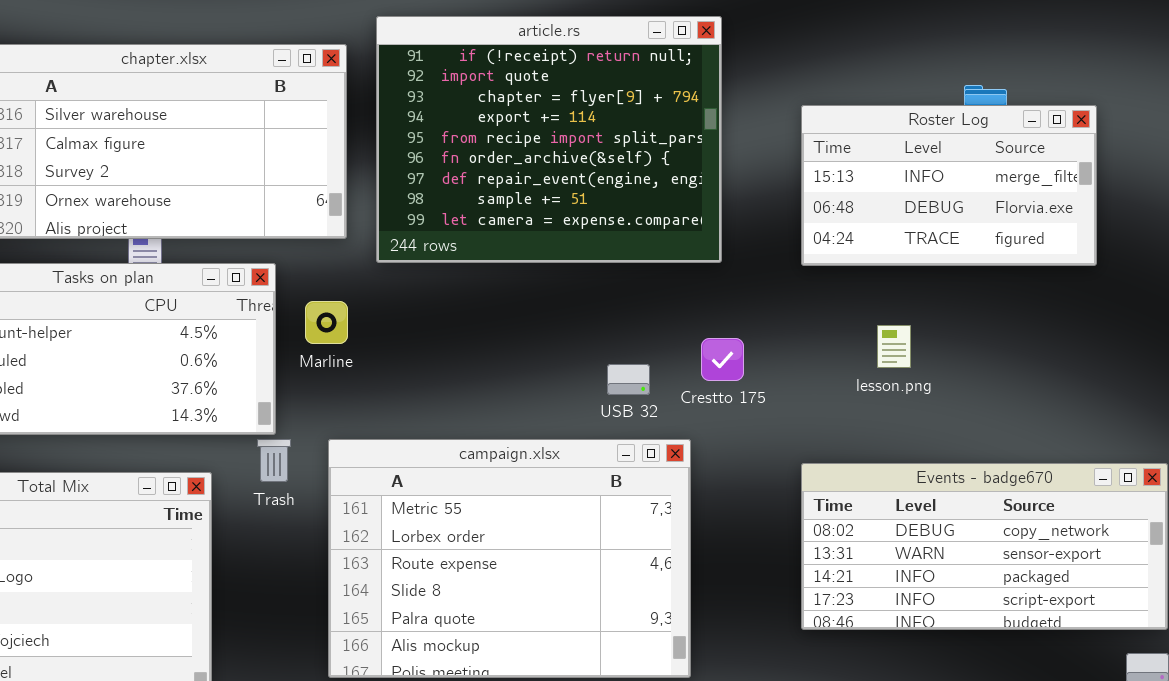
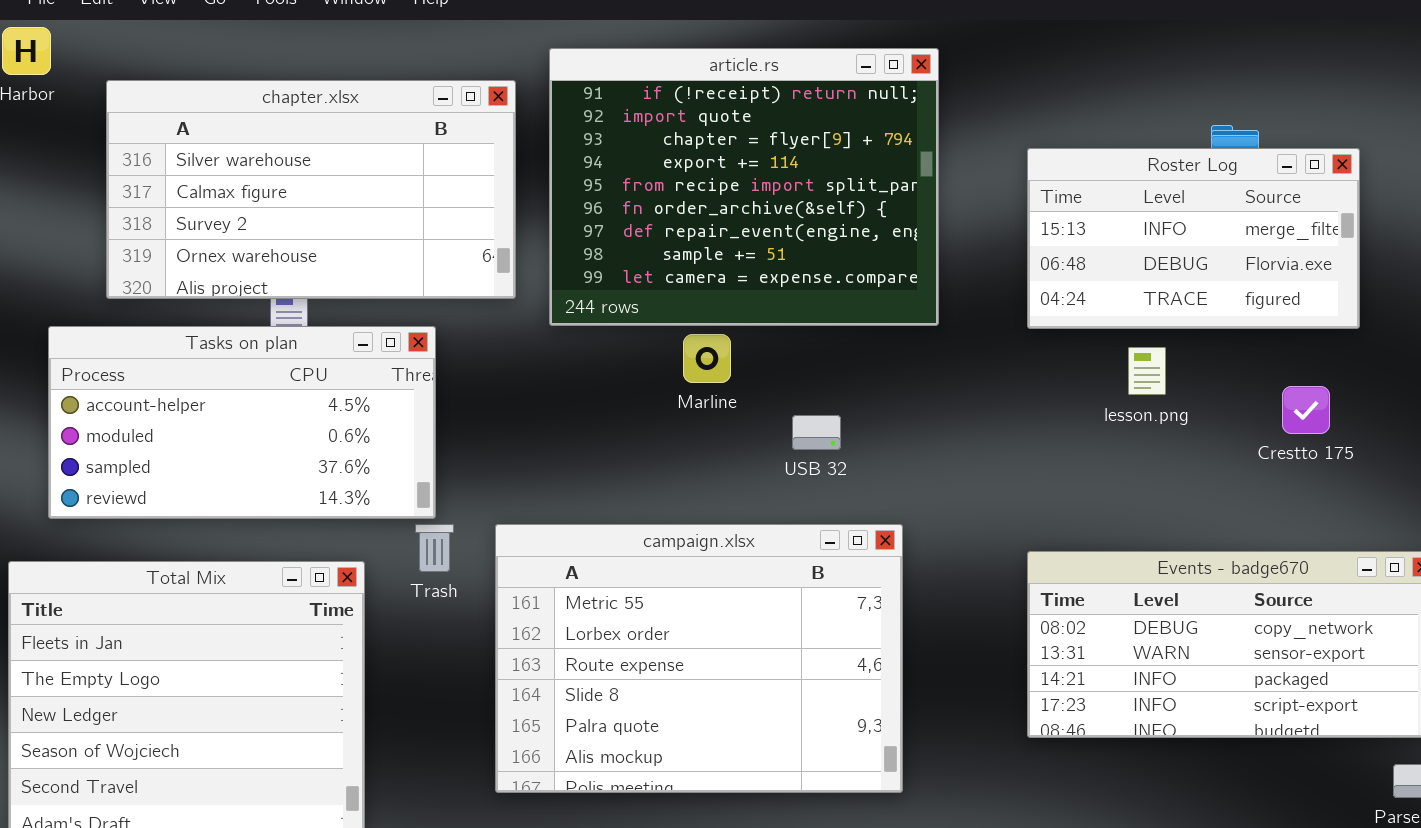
Marline: [305,301,348,344] -> [683,334,731,383], moved
lesson.png: [877,325,911,368] -> [1128,347,1166,395], moved
Crestto 175: [701,338,744,381] -> [1282,386,1330,434], moved
USB 32: [607,364,650,395] -> [792,415,841,450], moved

